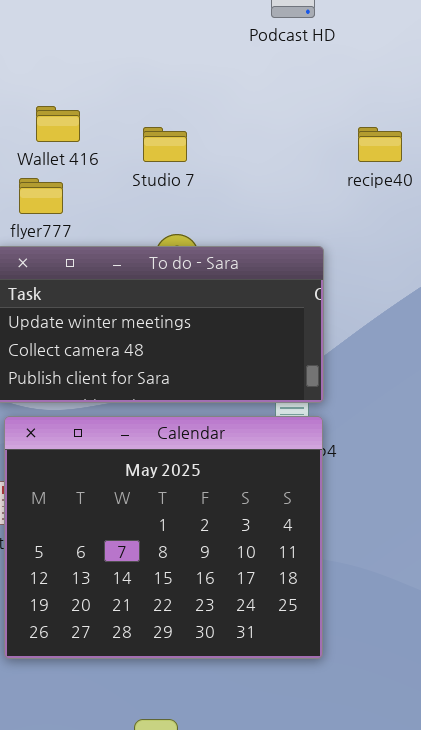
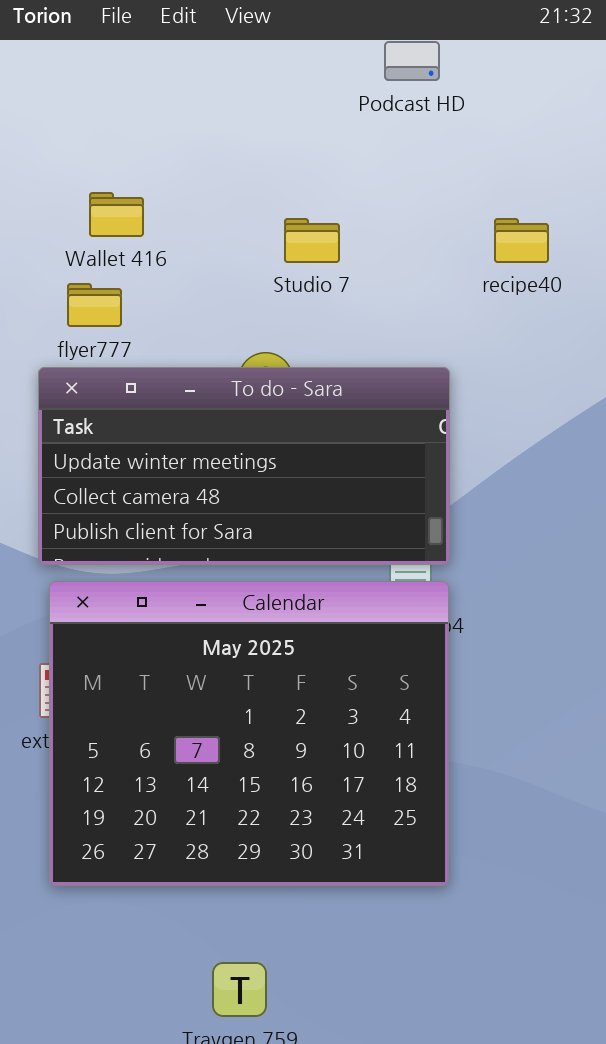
Studio 7: [143,127,187,162] -> [284,218,340,263], moved

